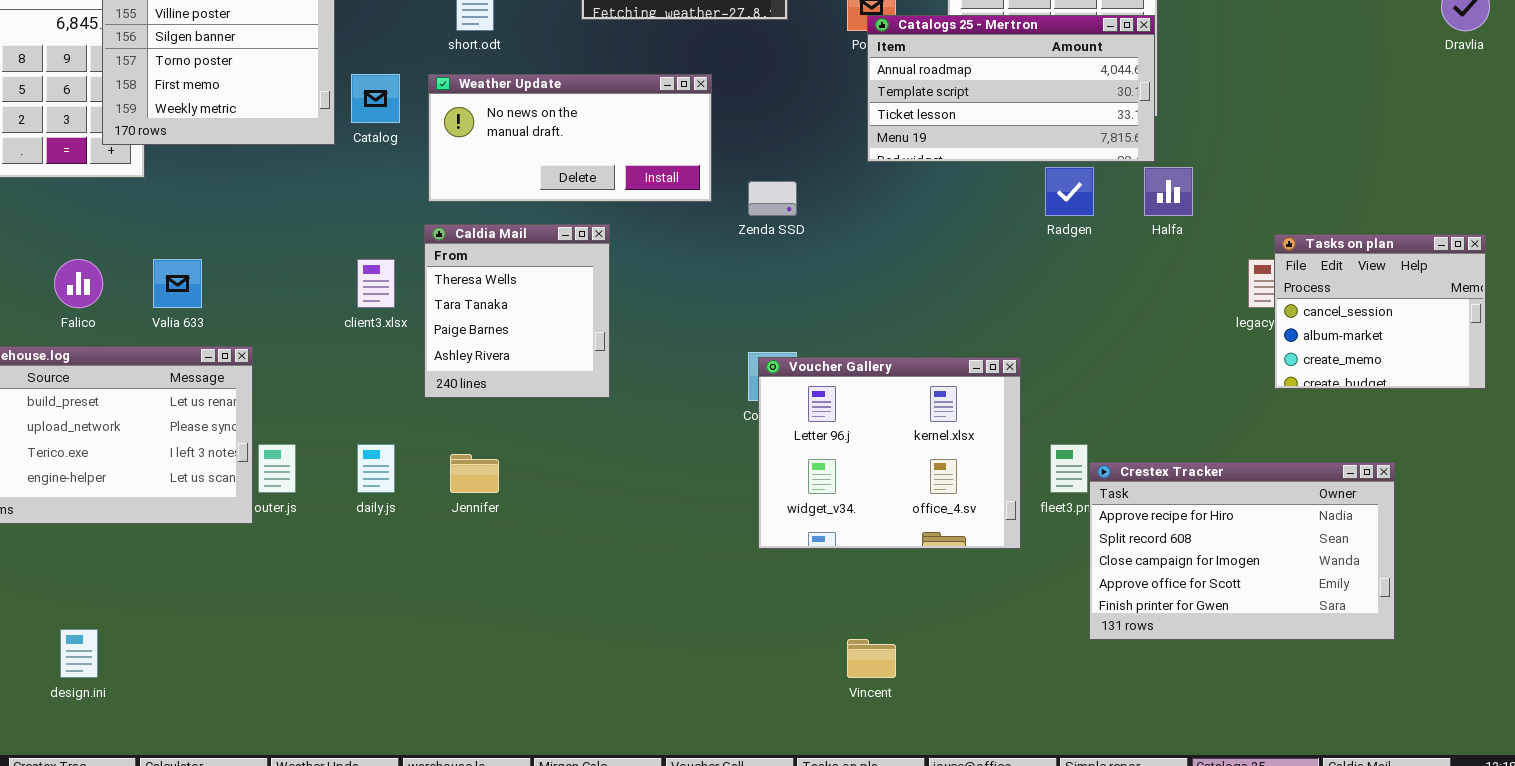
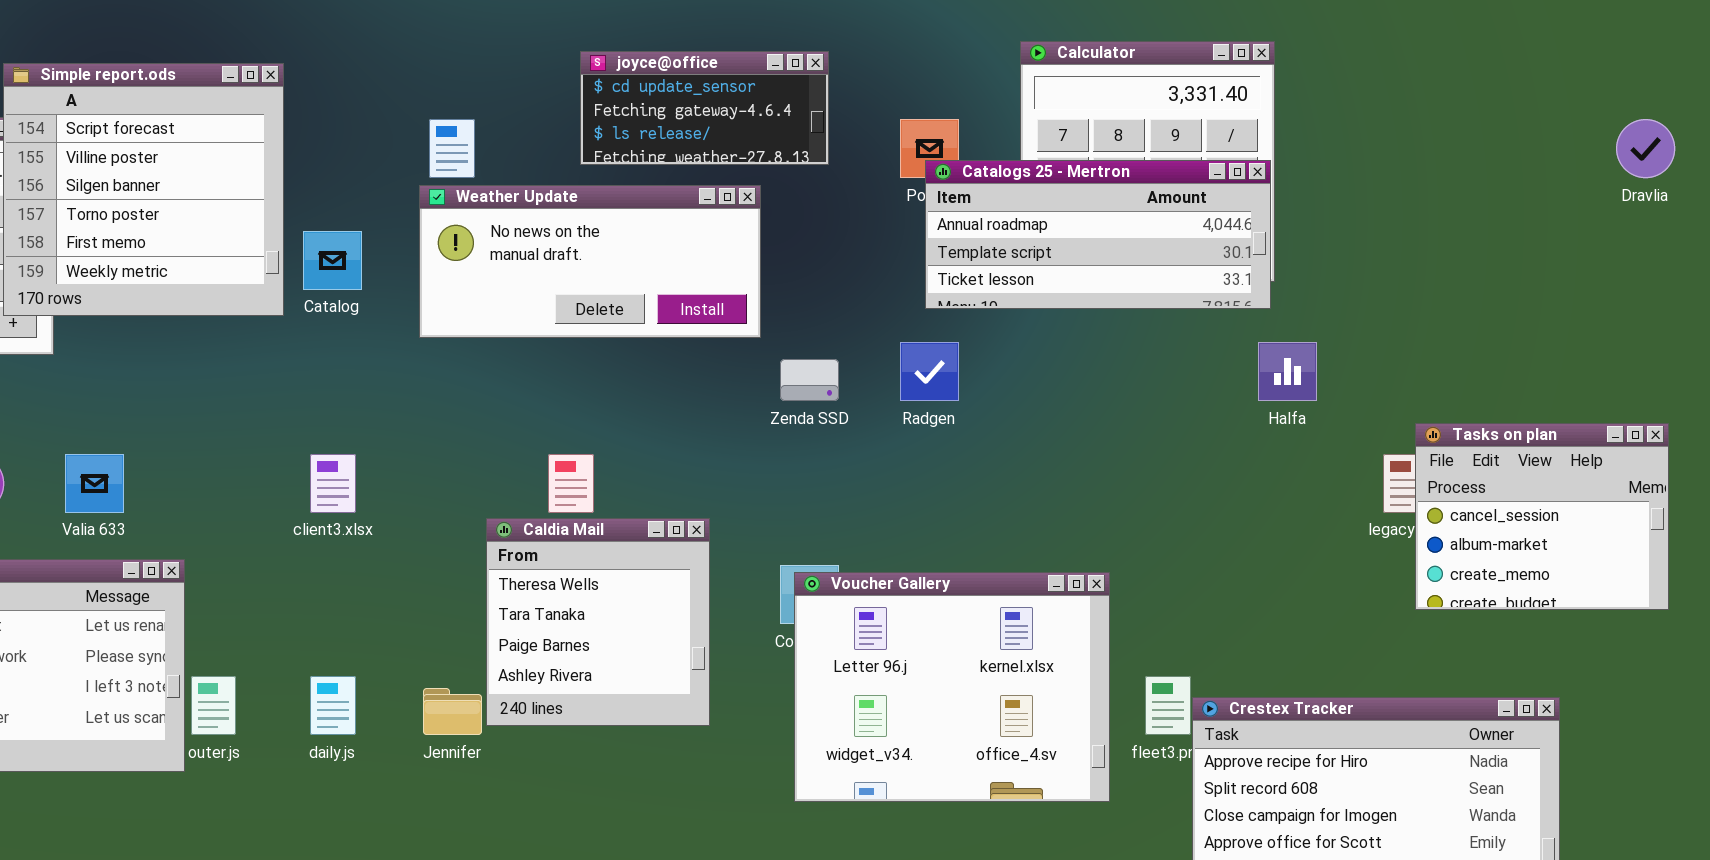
Catalogs 25 - Mertron: [867,15,1155,162] -> [925,160,1271,309], resized
Weather Update: [428,74,712,202] -> [419,185,761,338], moved
Radgen: [1045,167,1094,216] -> [900,342,959,401], moved
Caldia Mail: [424,224,610,398] -> [486,518,710,726], moved

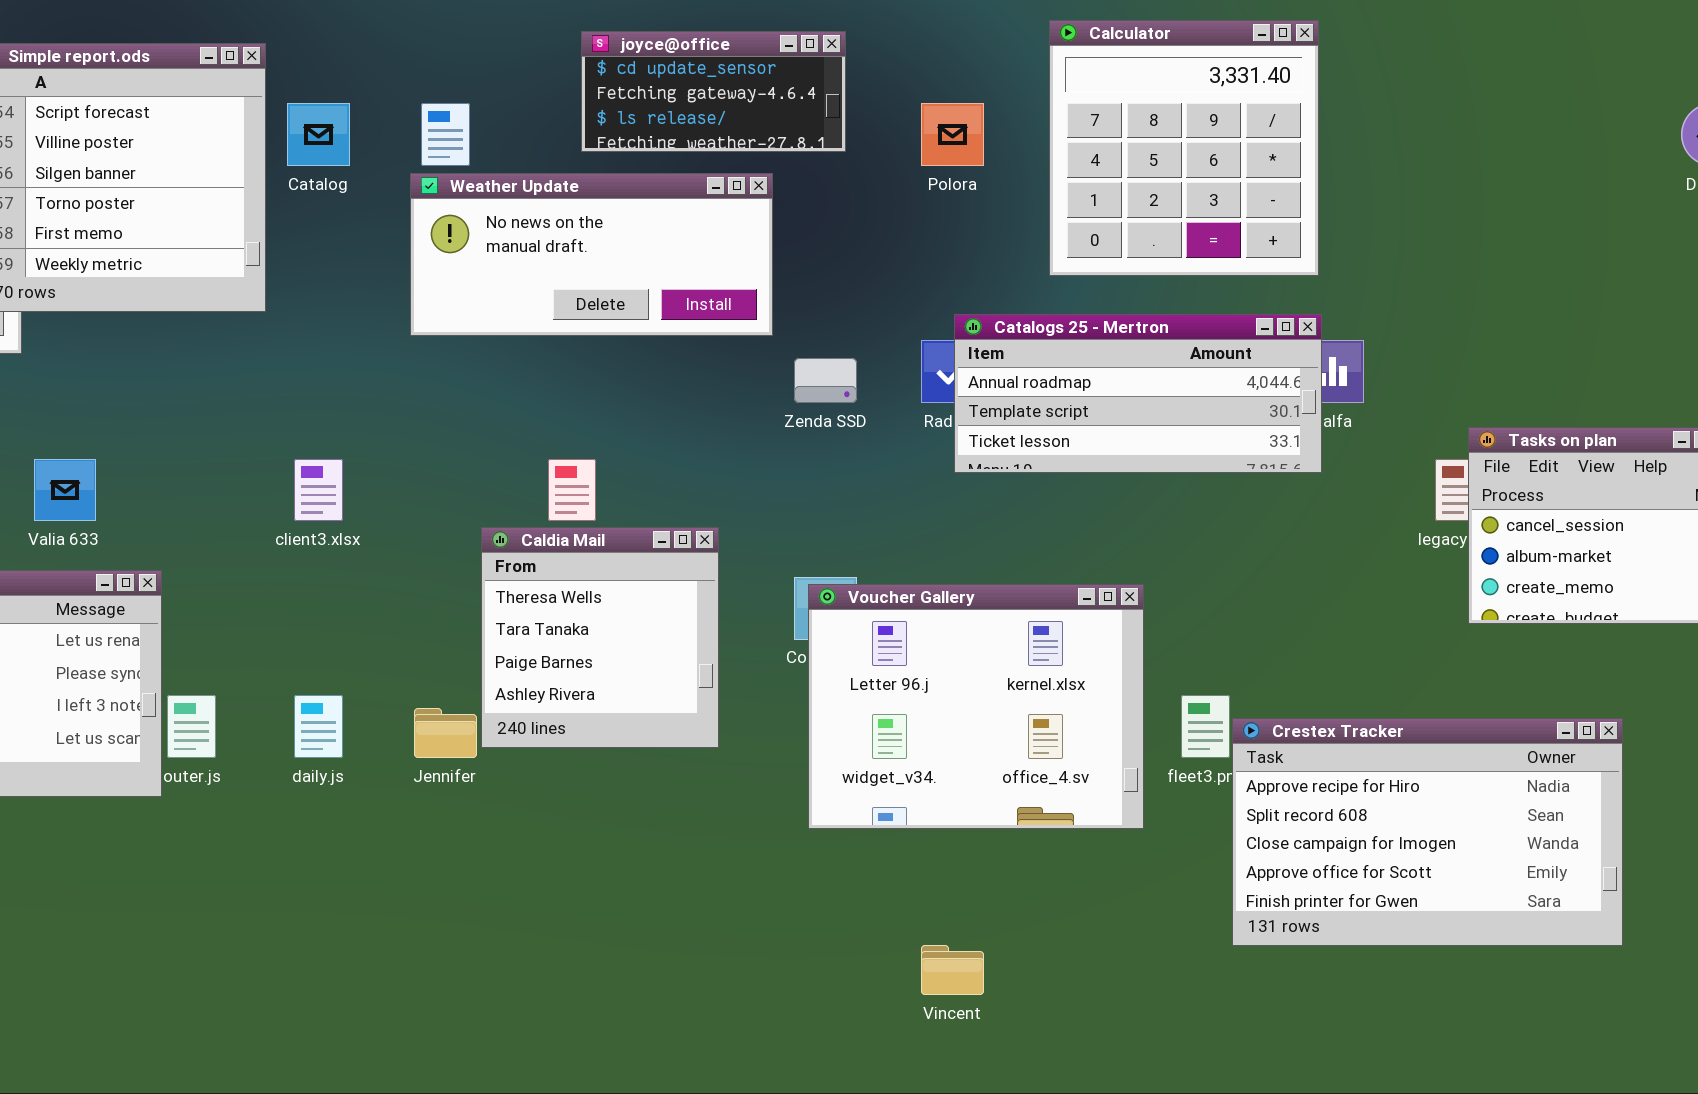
Catalogs 25 - Mertron: [925,160,1271,309] -> [954,314,1322,473], moved
Catalog: [303,231,362,290] -> [287,103,350,166], moved

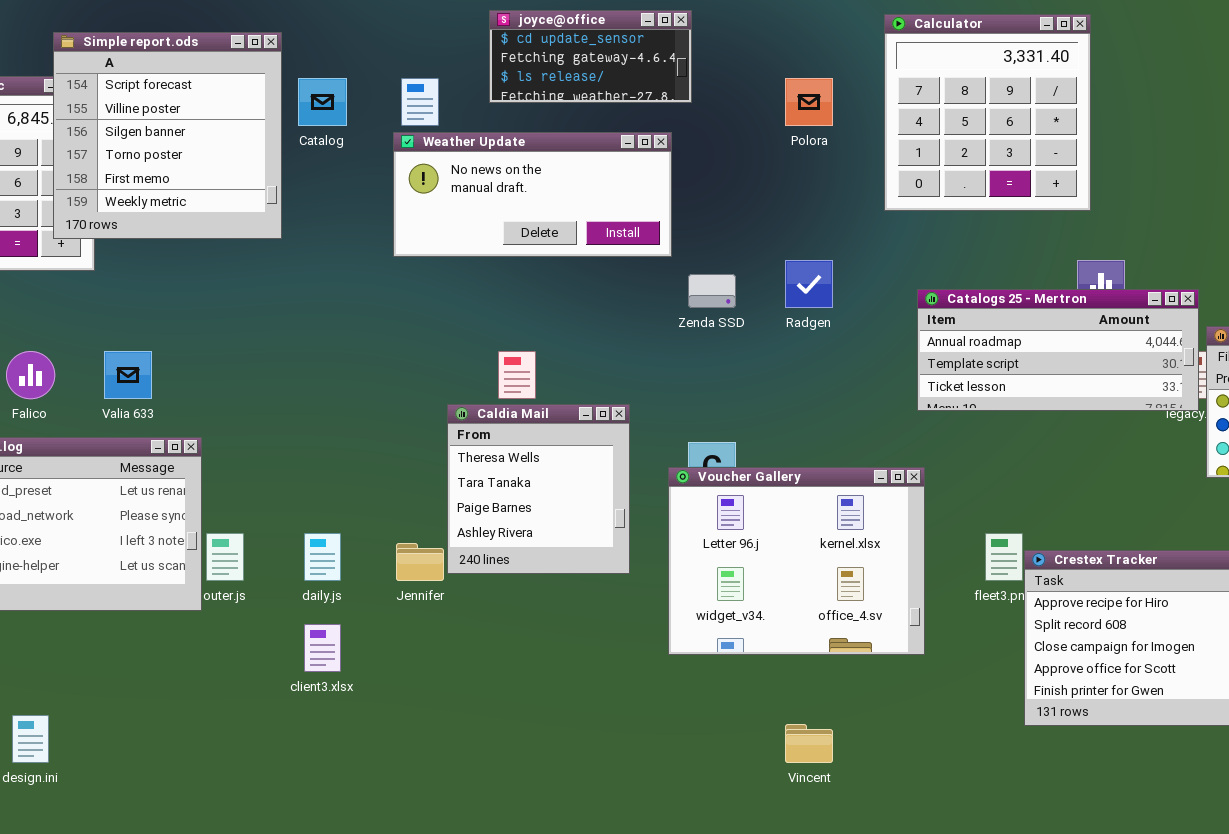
joyce@office: [581,31,846,152] -> [489,10,692,103], moved
Catalogs 25 - Mertron: [954,314,1322,473] -> [917,289,1199,411], moved
client3.xlsx: [294,459,343,521] -> [304,624,341,672], moved
Voucher Gallery: [808,584,1144,829] -> [668,467,925,655], moved

